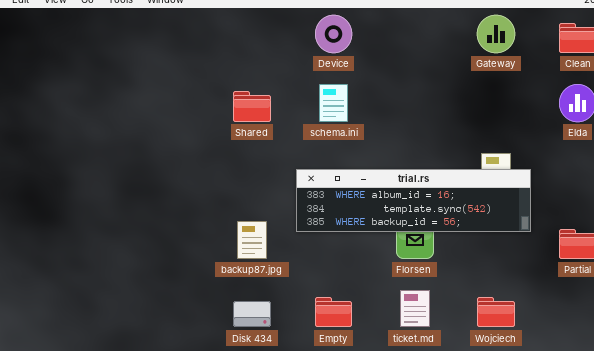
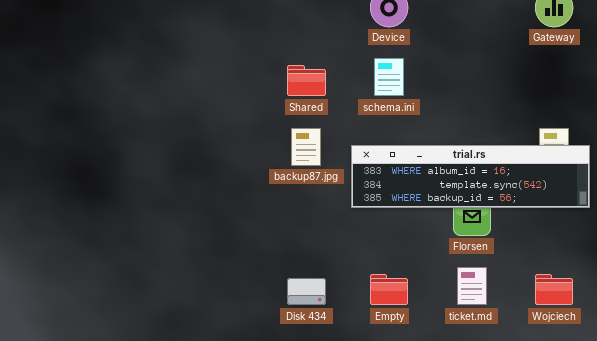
backup87.jpg: [237,221,267,259] -> [291,128,321,166], moved

